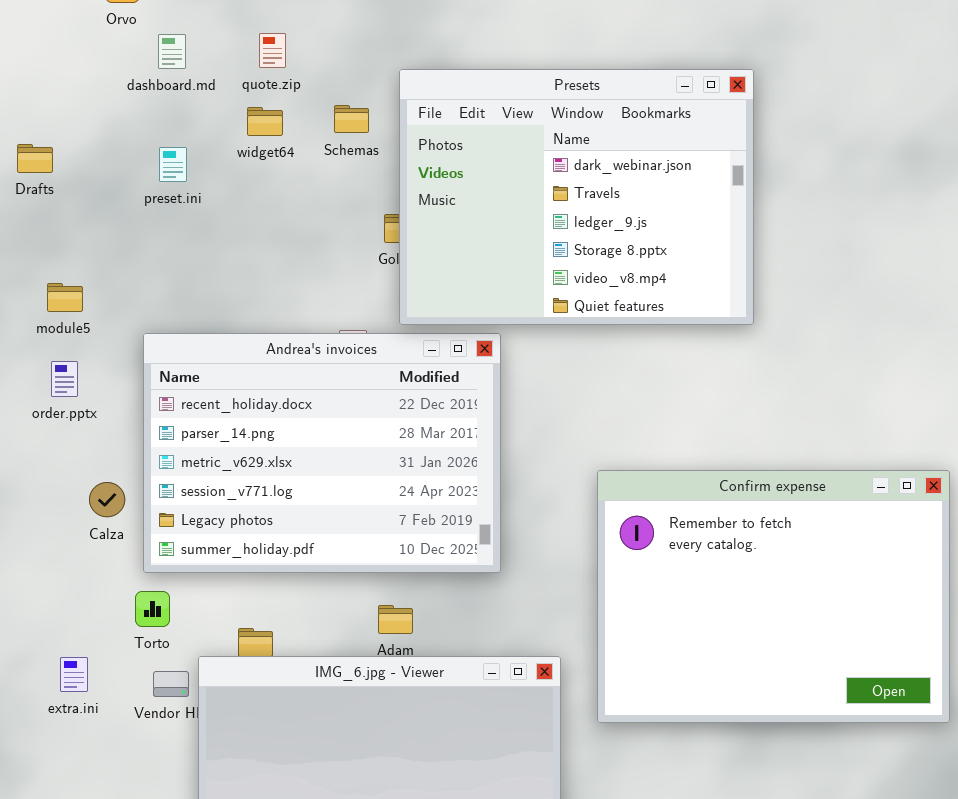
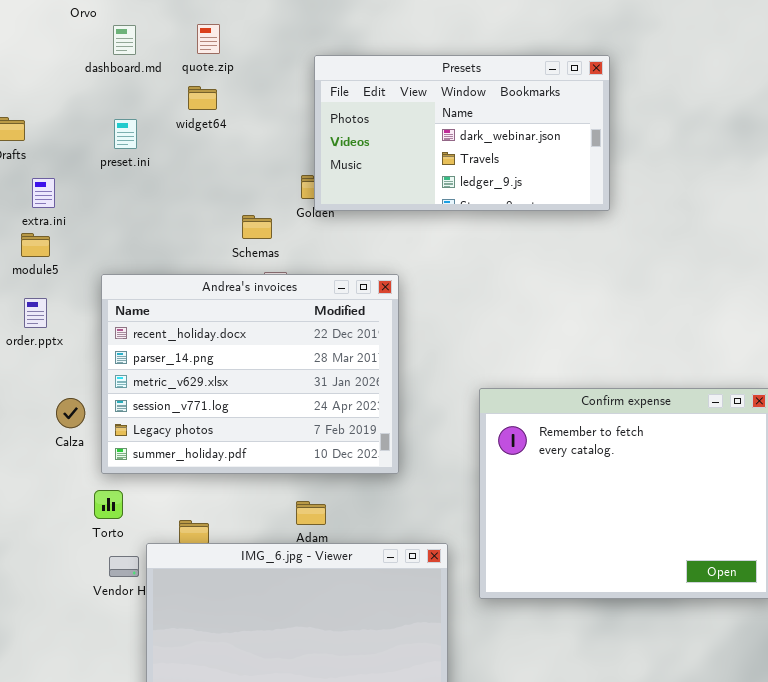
Presets: [399,69,754,325] -> [314,55,610,211], resized
Schemas: [334,105,369,133] -> [242,215,272,239], moved
extra.ini: [60,657,88,692] -> [32,178,55,208], moved

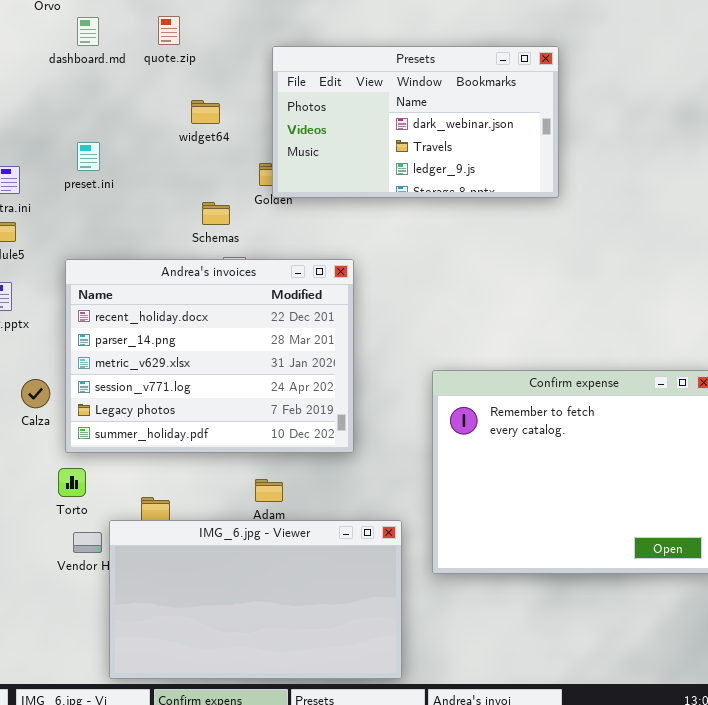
widget64: [188,86,217,110] -> [191,100,220,124], moved
preset.ini: [114,119,137,149] -> [77,142,100,171], moved

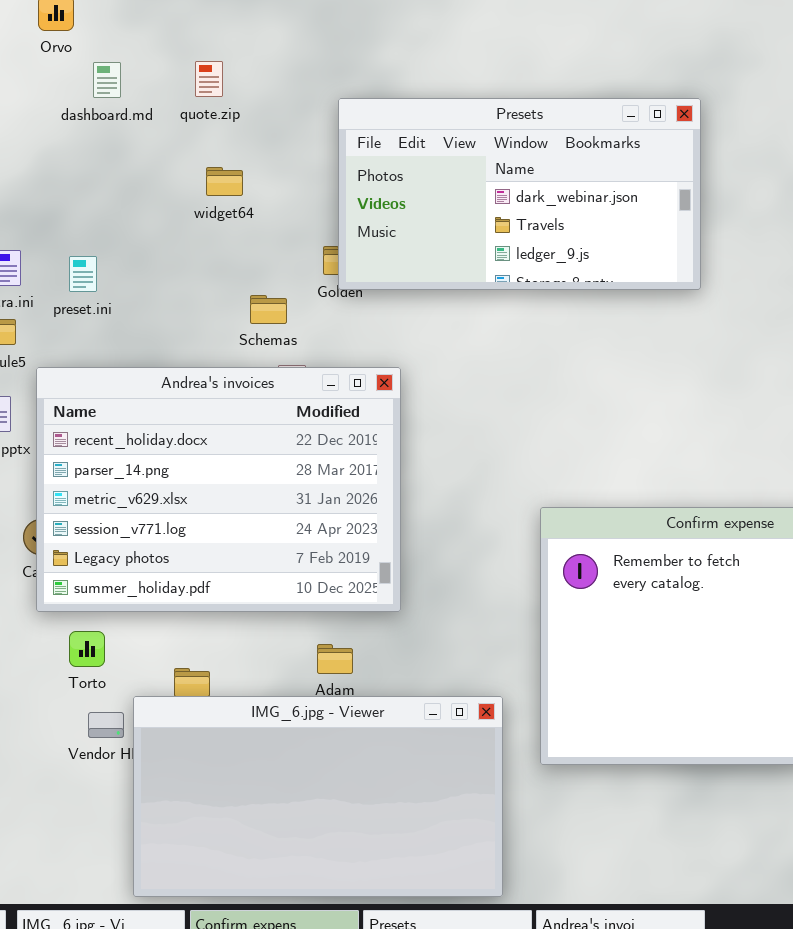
widget64: [191,100,220,124] -> [206,167,243,196], moved
preset.ini: [77,142,100,171] -> [69,256,97,292], moved
Andrea's invoices: [65,259,354,453] -> [36,367,401,612], moved

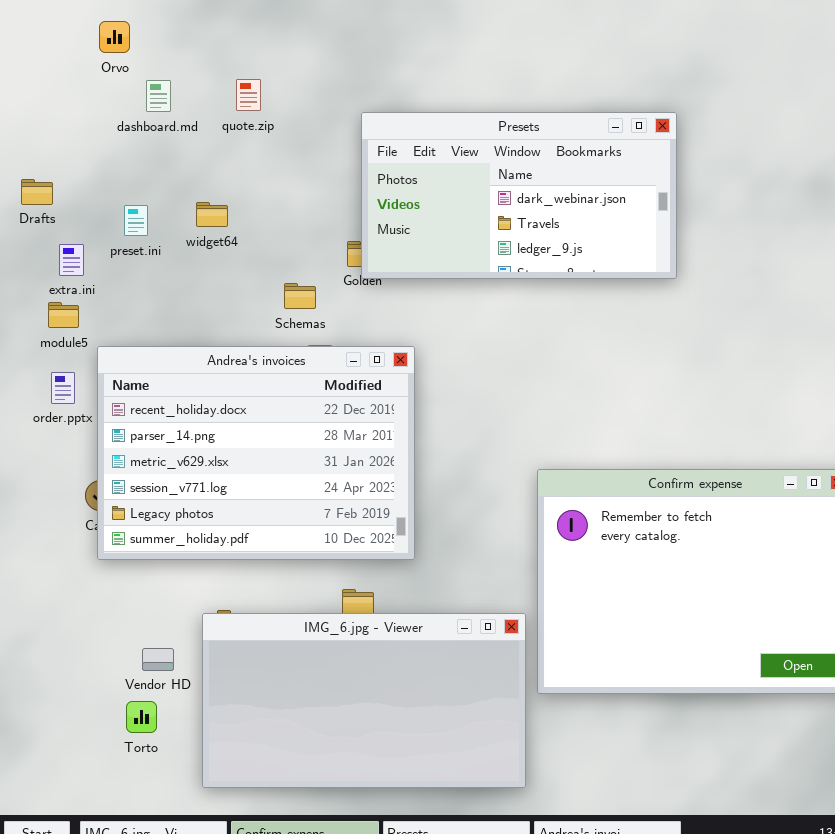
widget64: [206,167,243,196] -> [196,202,228,227], moved
preset.ini: [69,256,97,292] -> [124,205,148,236], moved
Torto: [69,631,105,667] -> [126,701,157,733], moved
IMG_6.jpg - Viewer: [133,696,503,897] -> [202,613,526,788], moved

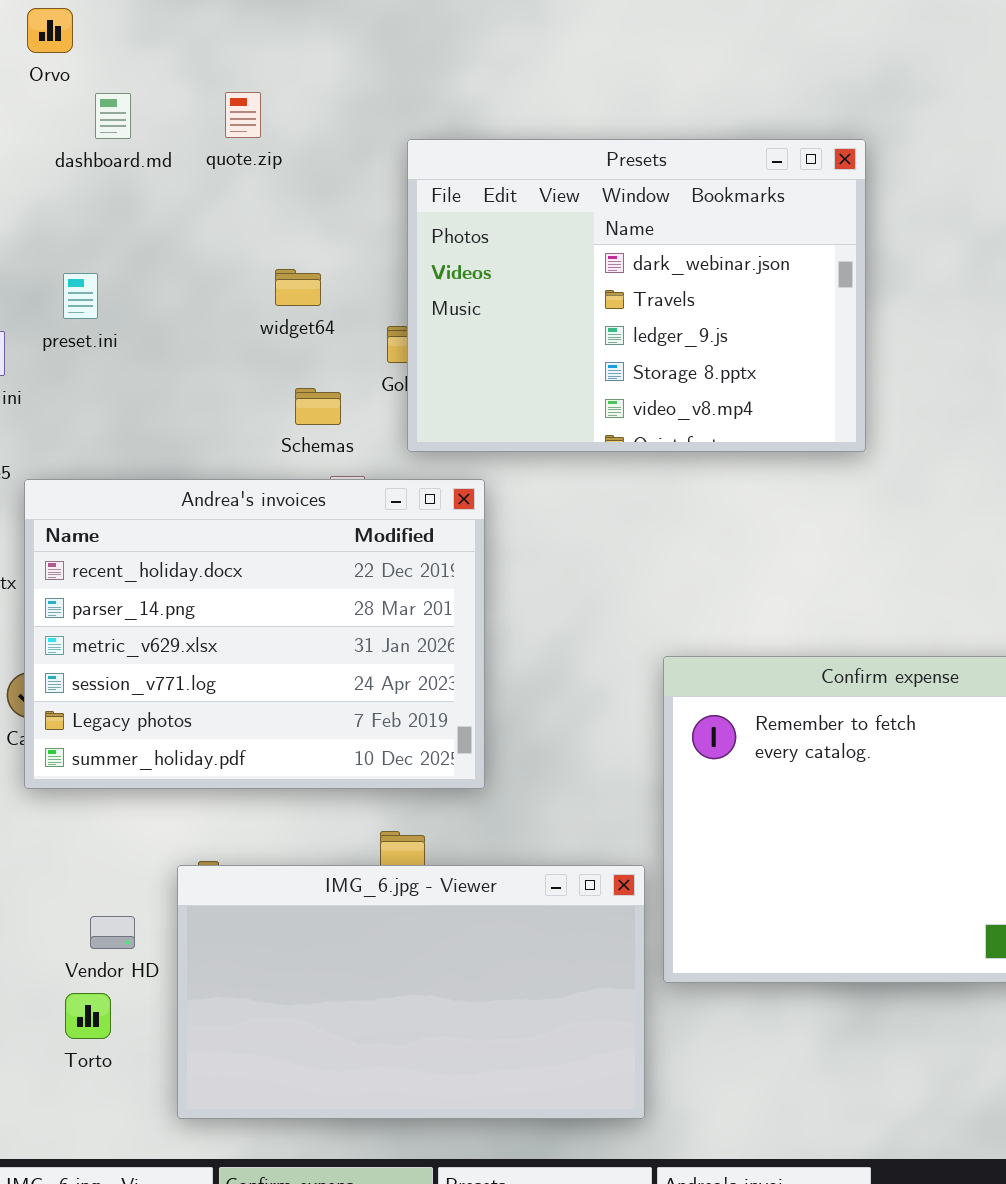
Presets: [361,112,677,279] -> [407,139,866,452], resized
widget64: [196,202,228,227] -> [275,269,321,306], moved

